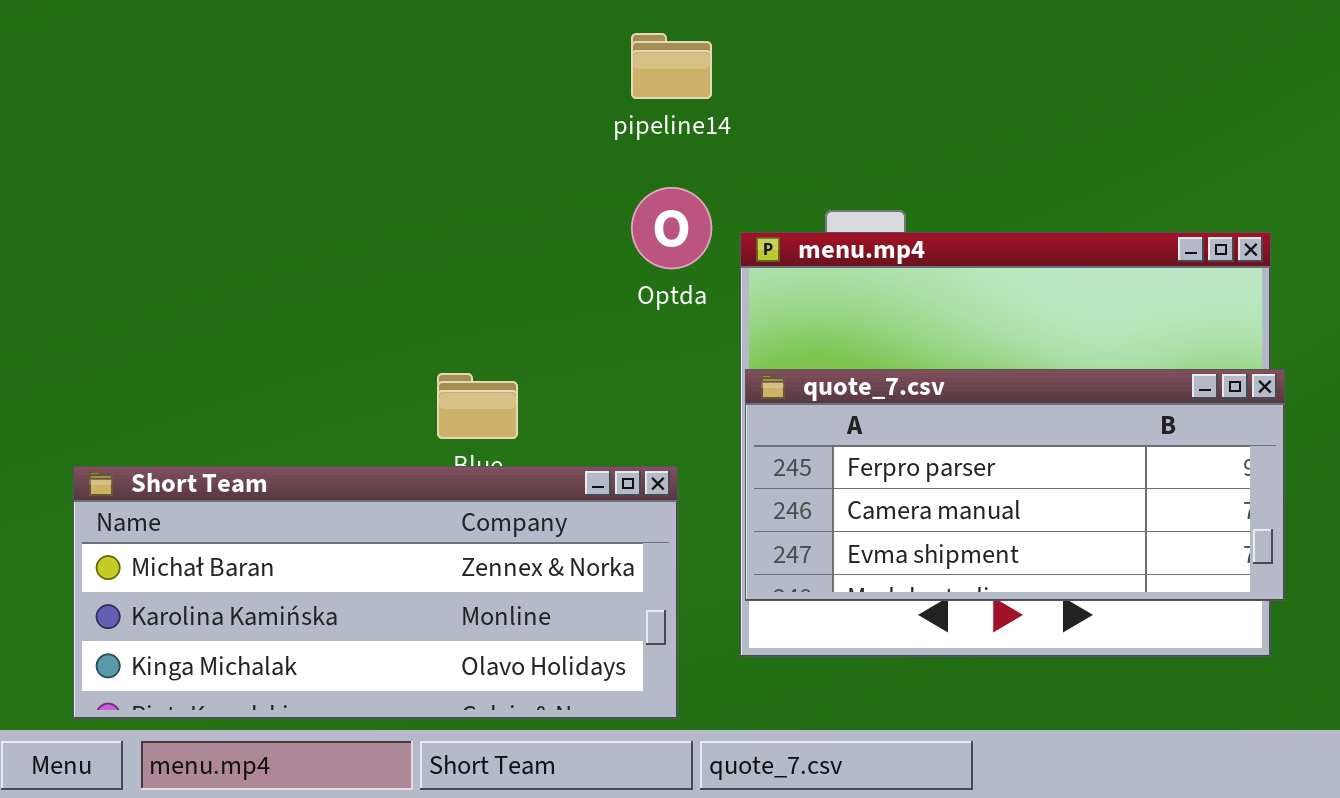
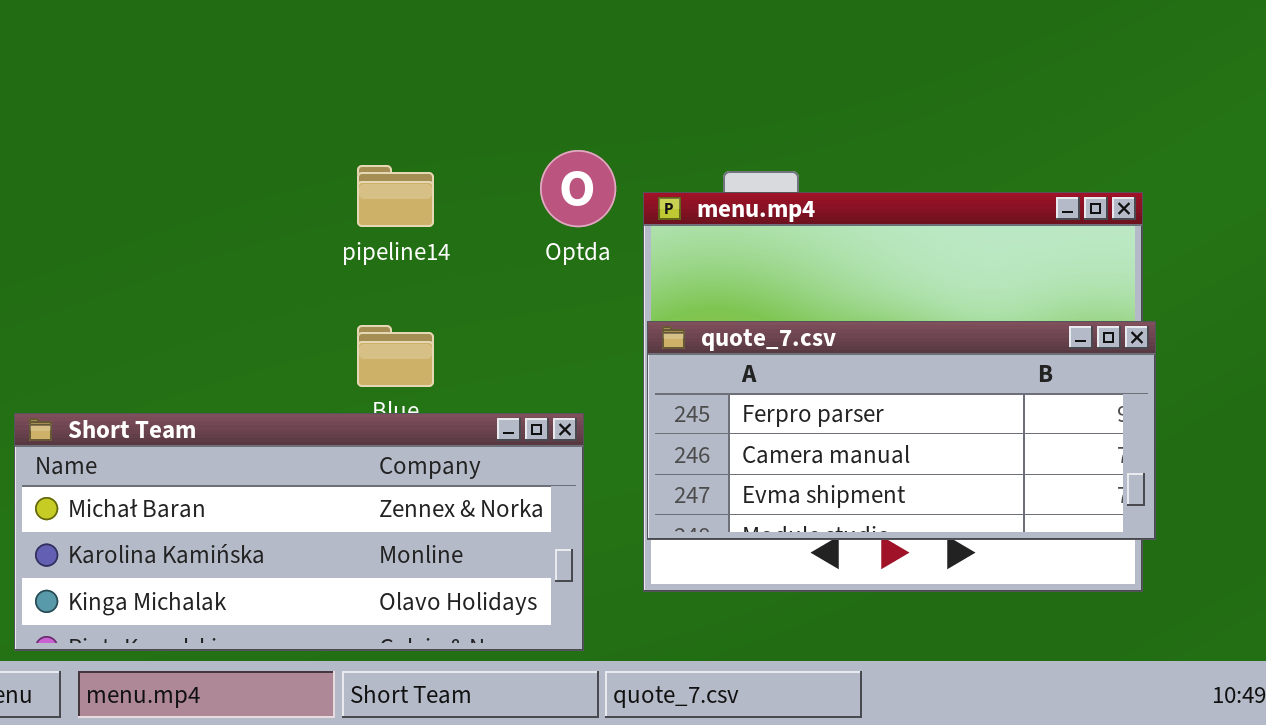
pipeline14: [631,33,712,99] -> [357,165,434,227], moved

